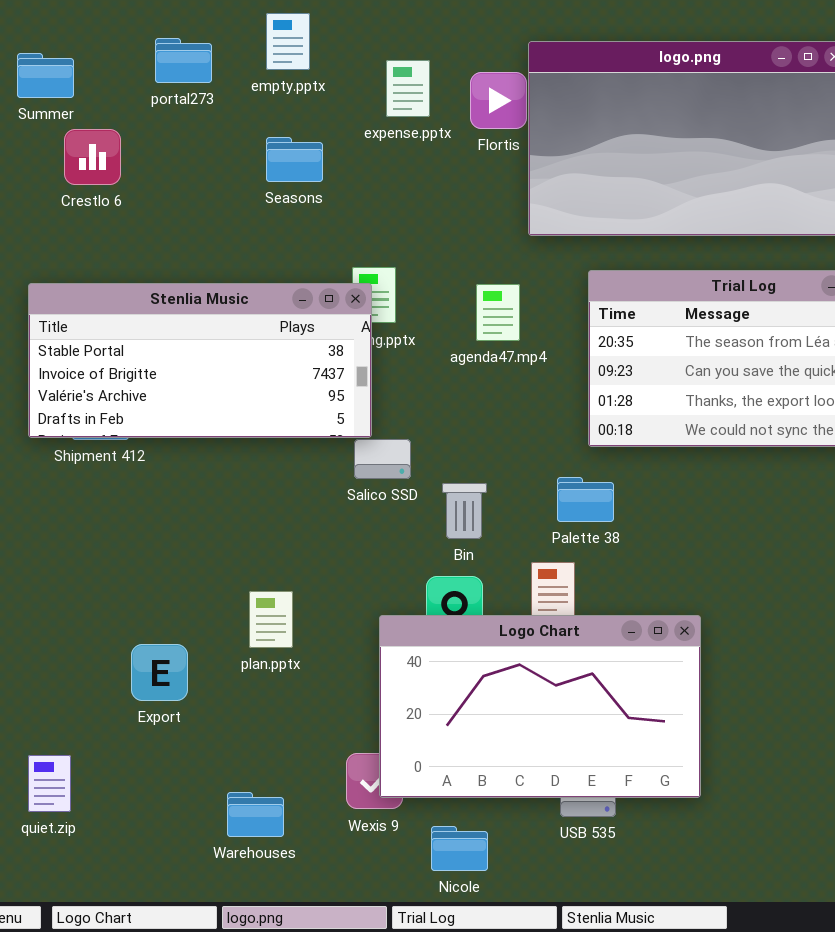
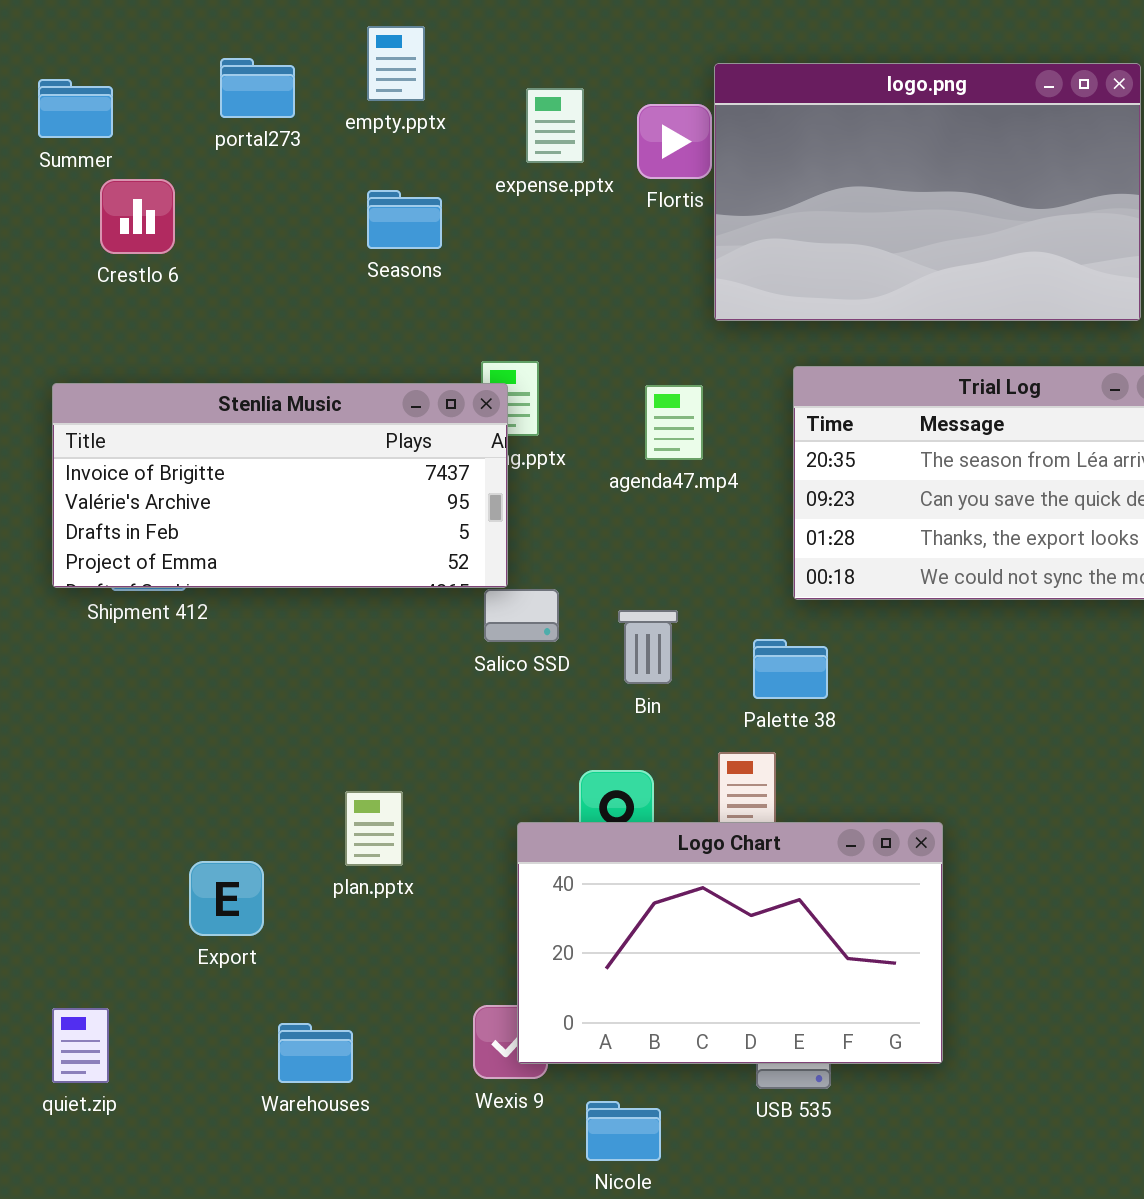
Stenlia Music: [28,283,372,438] -> [52,383,508,588], scrolled down 1 row
Bin: [442,483,487,539] -> [618,610,678,684], moved
Warehouses: [227,792,284,837] -> [278,1023,353,1083], moved

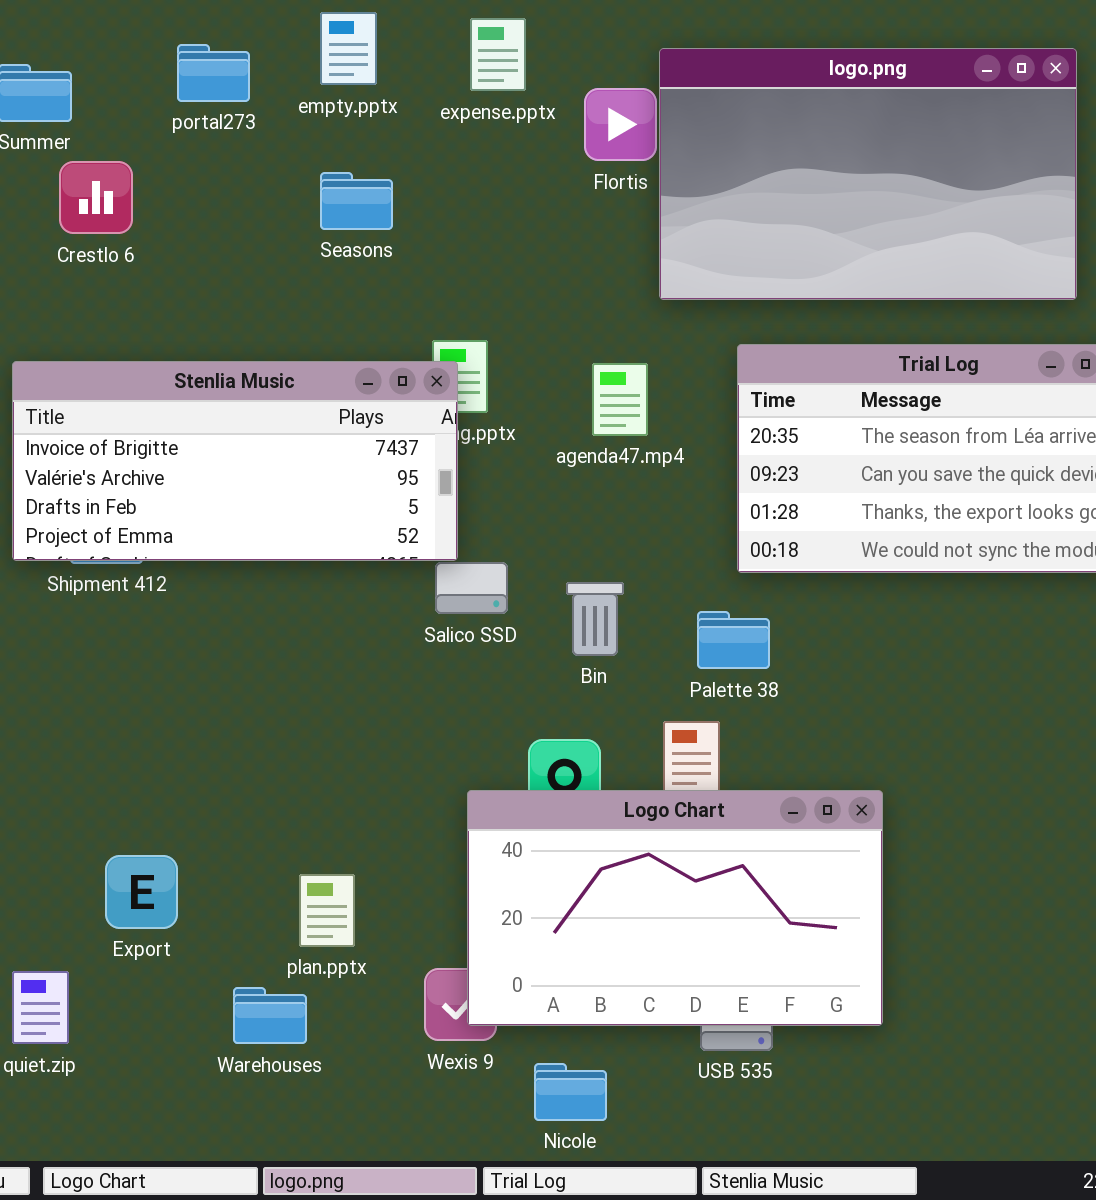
expense.pptx: [526,88,584,163] -> [470,18,526,91], moved
plan.pptx: [345,791,403,866] -> [299,874,355,947], moved
Export: [189,861,264,936] -> [105,855,178,929], moved

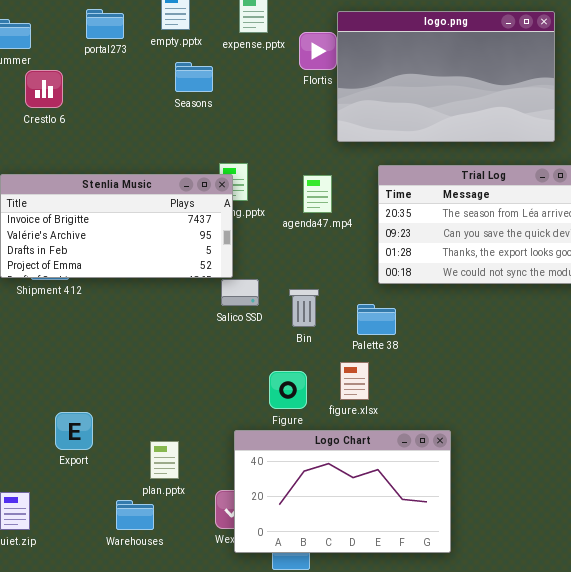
Seasons: [320,172,393,230] -> [175,62,213,92], moved
Logo Chart: [467,790,883,1026] -> [234,430,451,553], moved
Export: [105,855,178,929] -> [55,412,93,450], moved

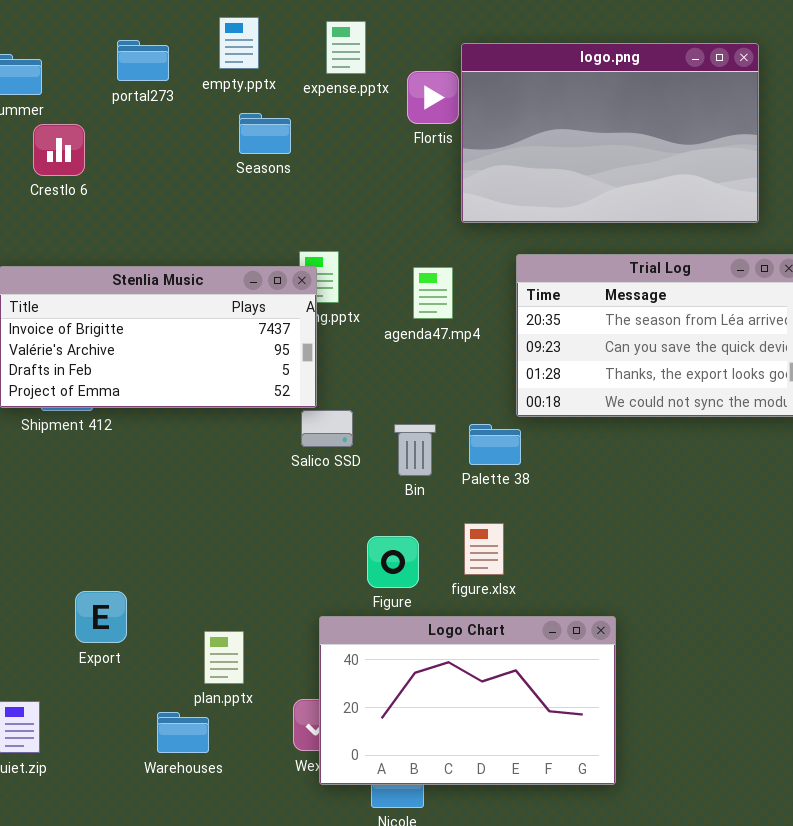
Palette 38: [357,304,396,335] -> [469,424,521,465], moved

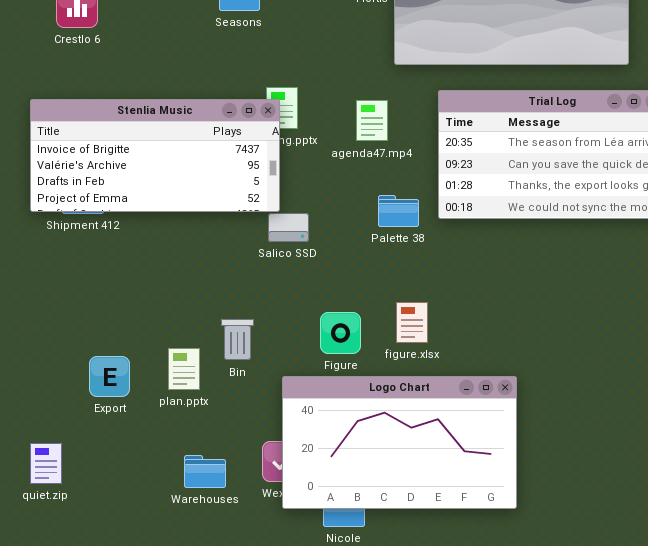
Bin: [394,424,436,476] -> [221,319,254,360], moved
Palette 38: [469,424,521,465] -> [378,195,419,227], moved
plan.pptx: [204,631,244,684] -> [168,348,200,390], moved
Warehouses: [157,712,209,753] -> [184,455,226,488], moved

